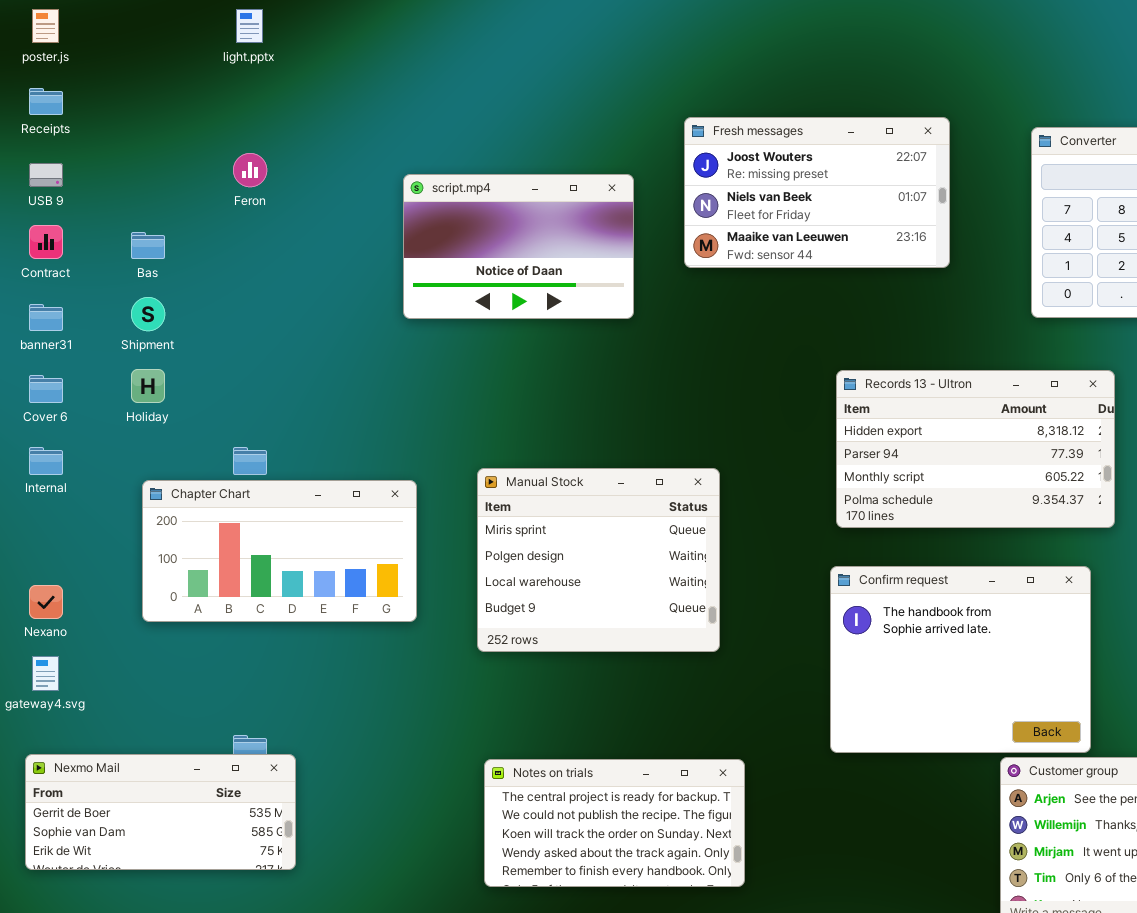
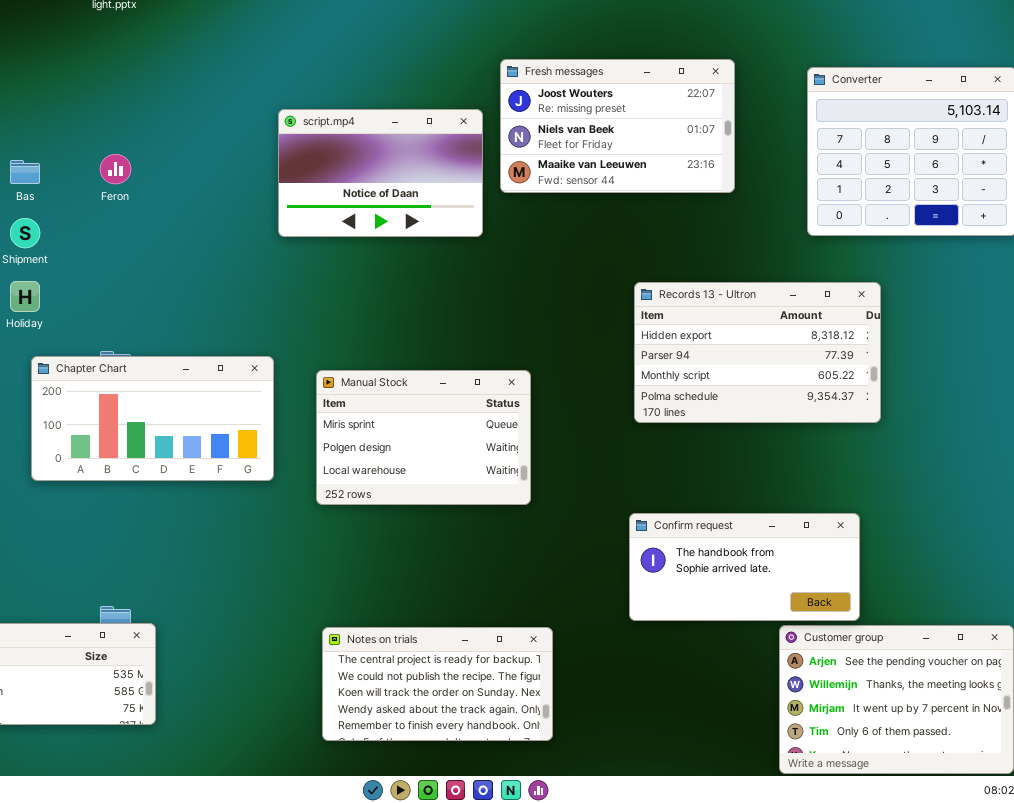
Feron: [233,153,267,187] -> [100,154,131,184], moved
script.mp4: [403,174,634,319] -> [278,109,483,237], moved
Manual Stock: [477,468,720,652] -> [316,370,531,505], resized
Chapter Chart: [142,480,417,622] -> [31,356,274,481], moved
Confirm request: [830,566,1091,753] -> [629,513,860,621], resized

